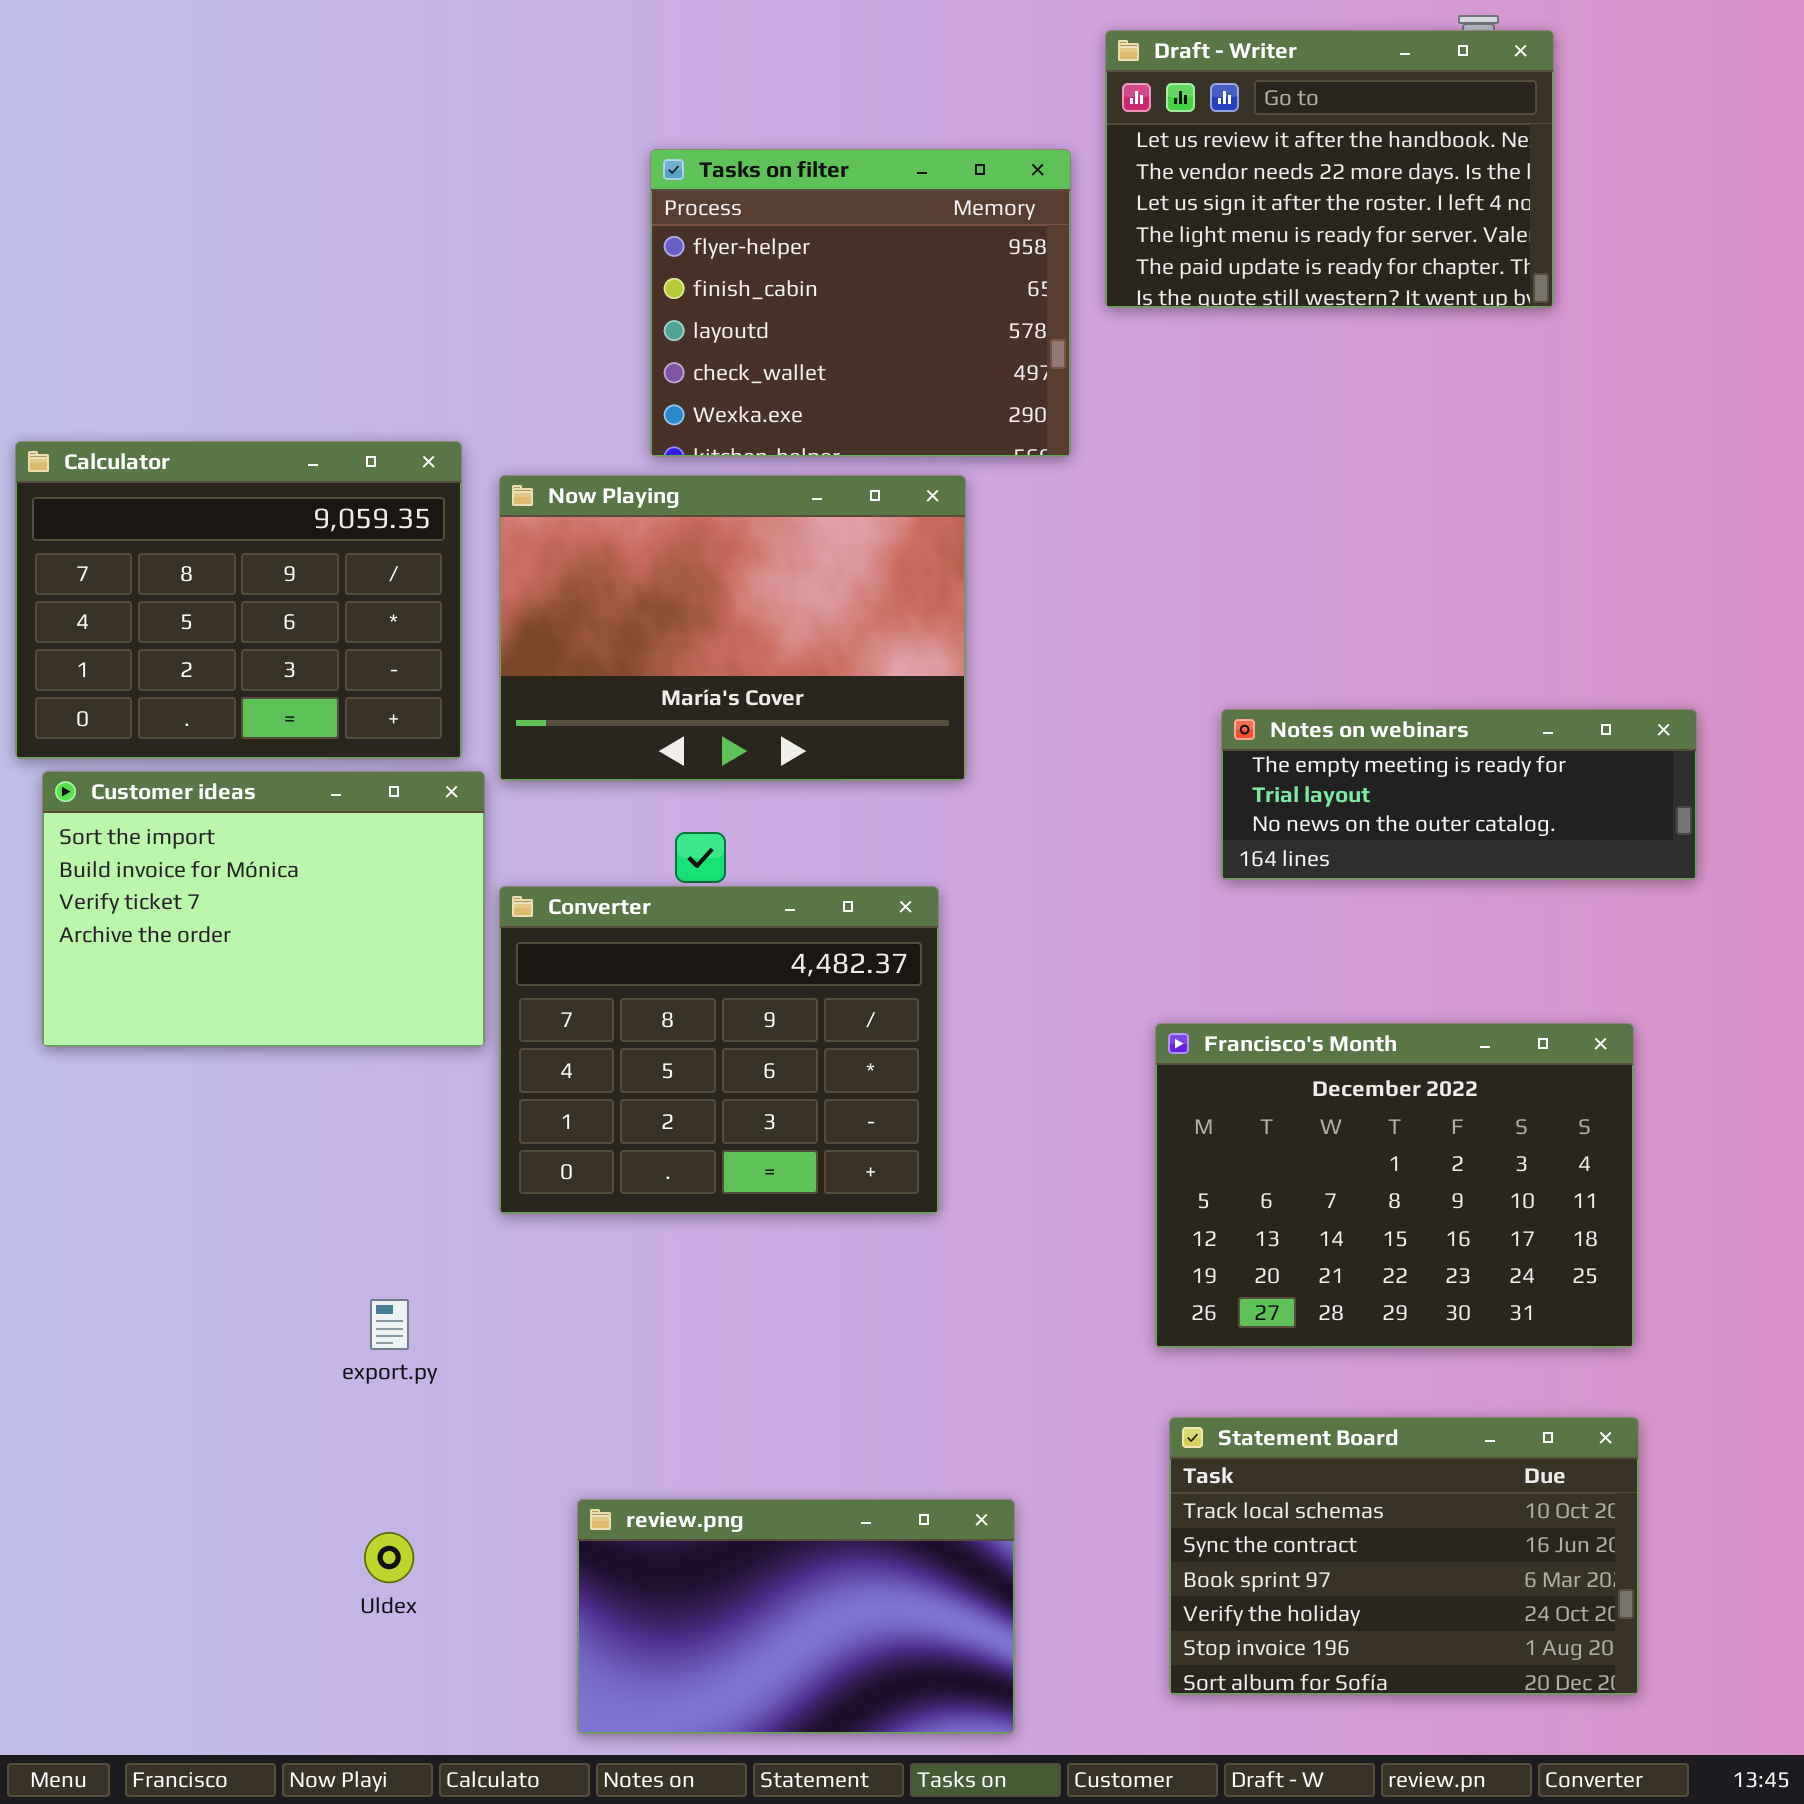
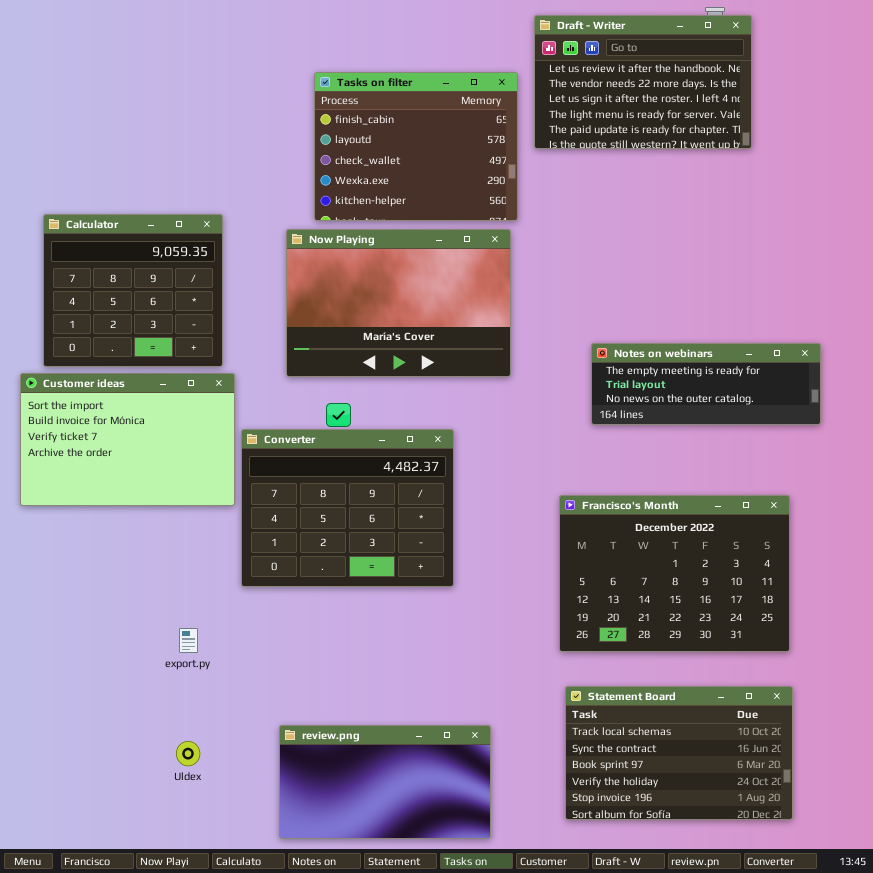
Tasks on filter: [650,149,1071,457] -> [314,72,518,221], scrolled down 1 row
Calculator: [15,441,462,759] -> [43,214,223,367], resized
Now Playing: [499,475,966,781] -> [286,229,511,377], moved

